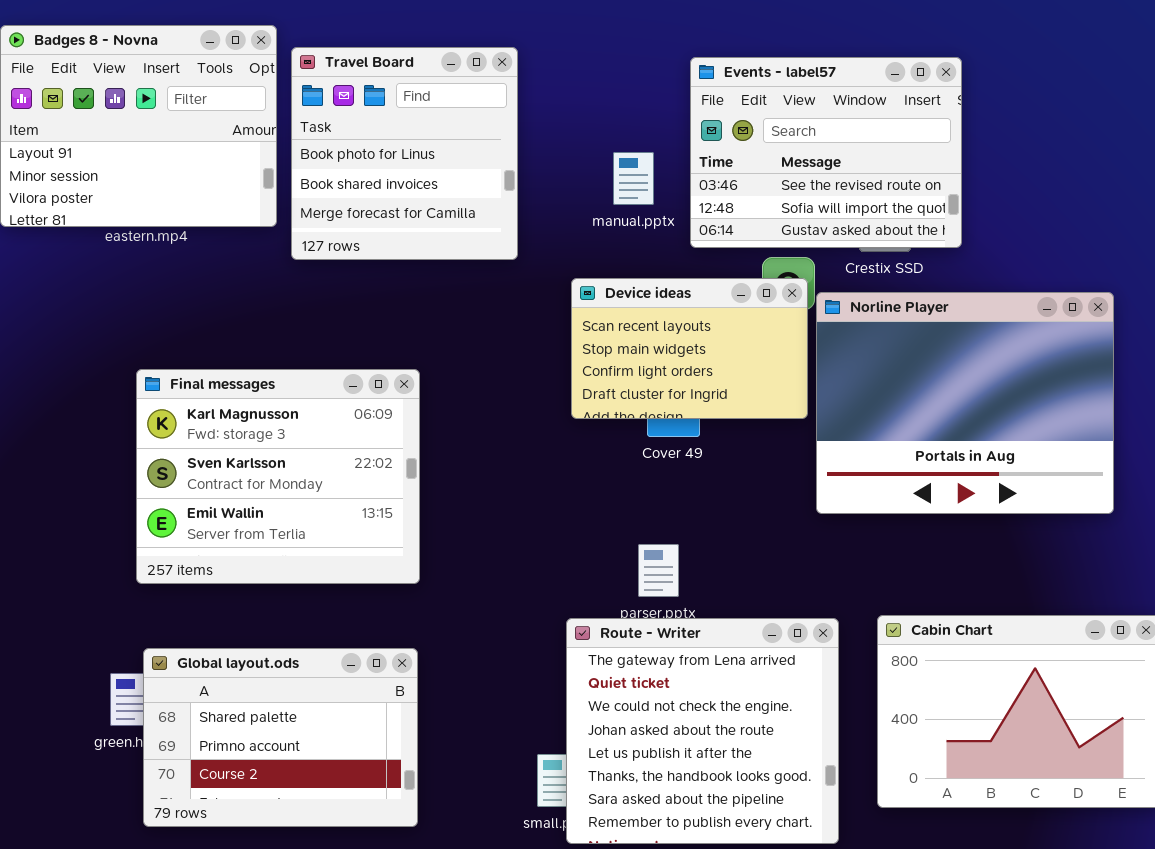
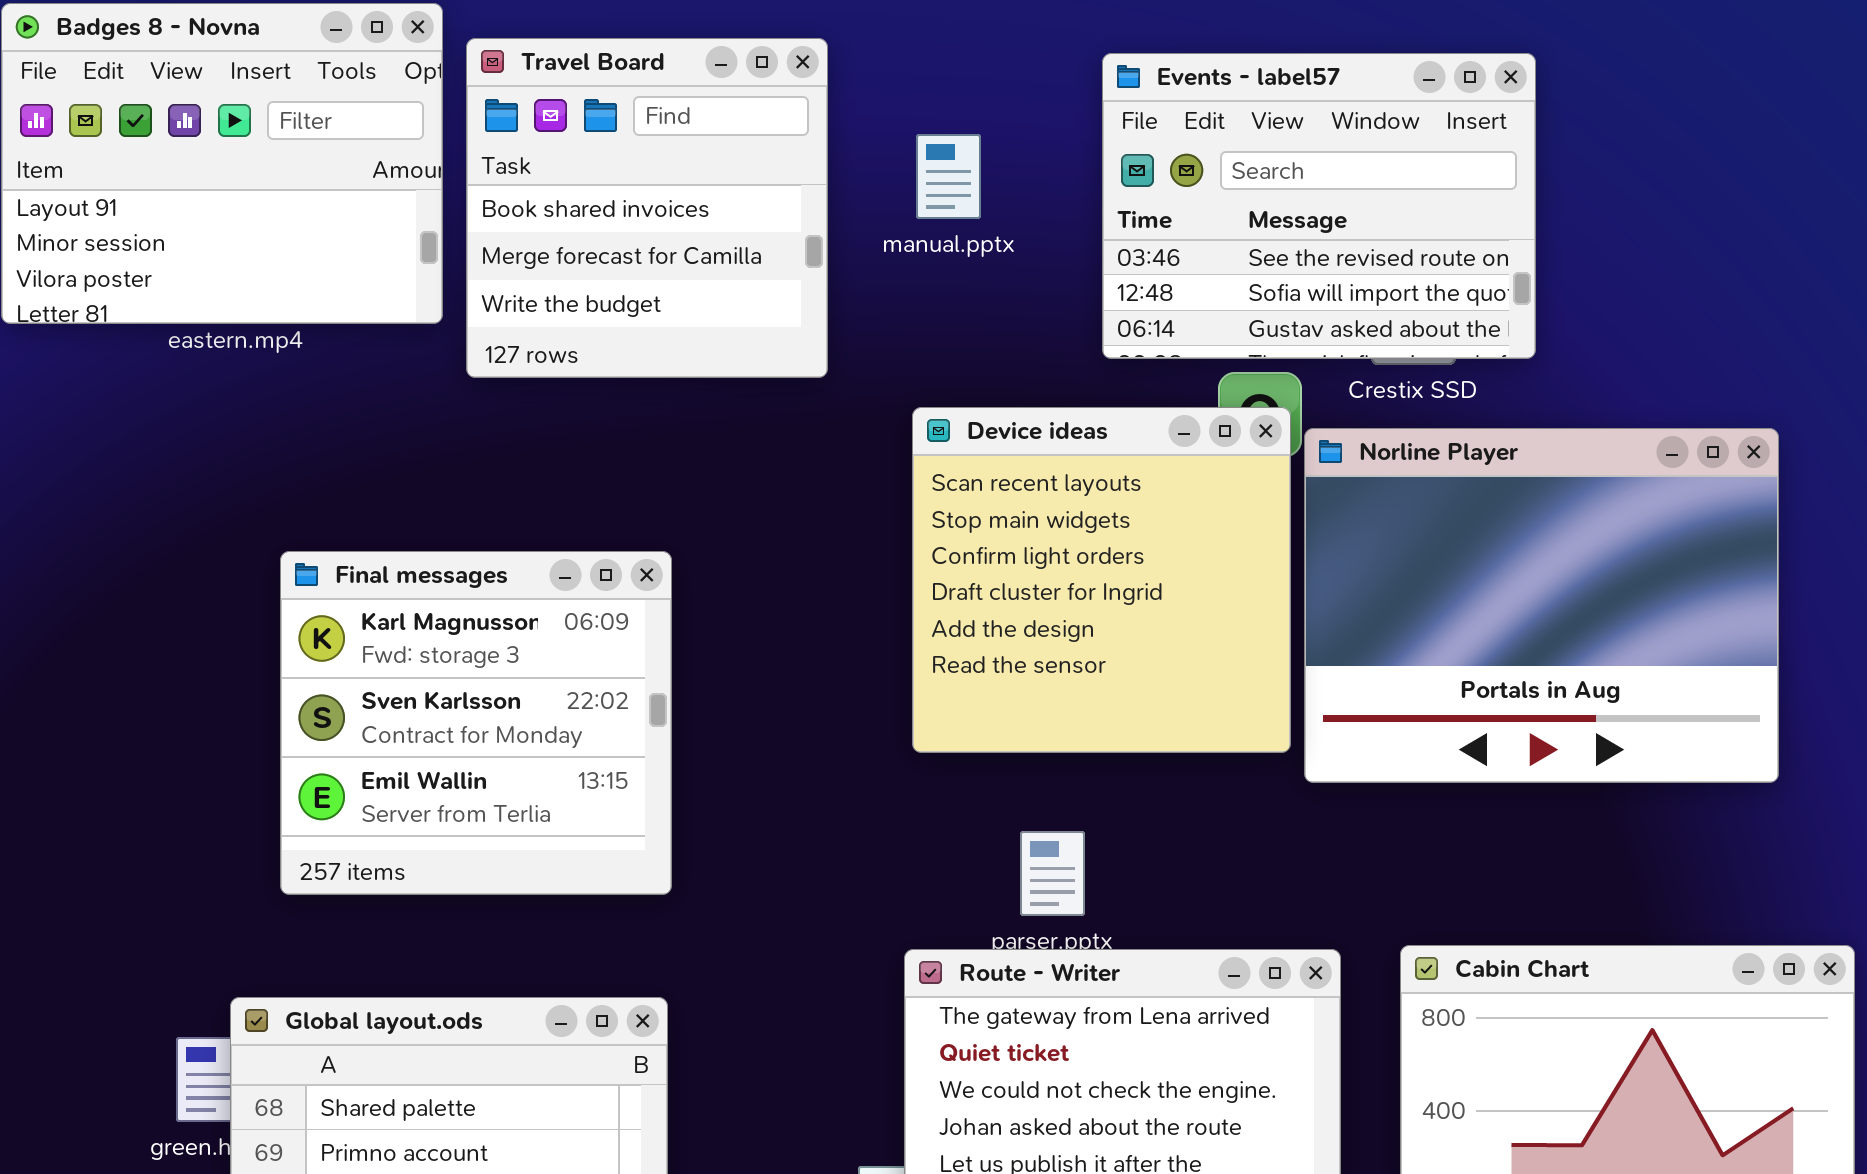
Travel Board: [291,47,518,260] -> [466,38,828,378], scrolled down 1 row
manual.pptx: [613,152,654,205] -> [916,134,981,219], moved
Device ideas: [571,278,808,419] -> [912,407,1291,753], resized
Final messages: [136,369,420,584] -> [280,551,672,895], resized

